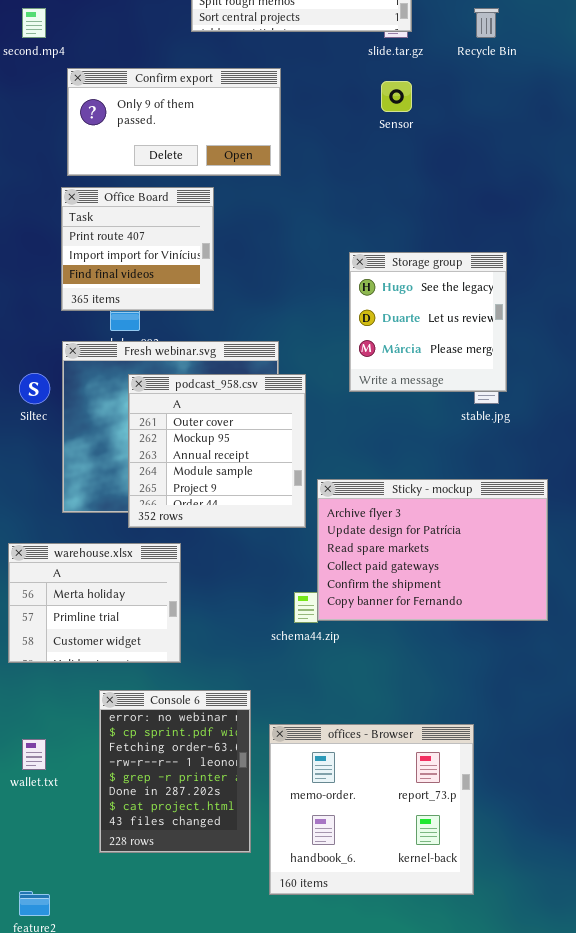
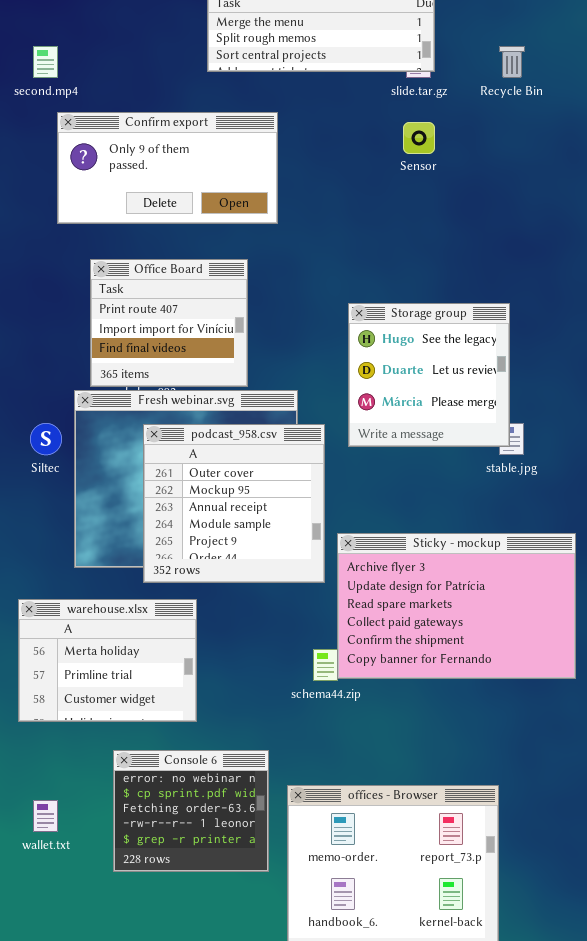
Confirm export: [67,68,281,176] -> [57,112,278,224], moved
Office Board: [61,187,214,311] -> [90,259,248,387], moved
Storage group: [349,252,507,392] -> [348,303,510,447], moved
Console 6: [99,690,251,853] -> [113,750,269,872], resized

